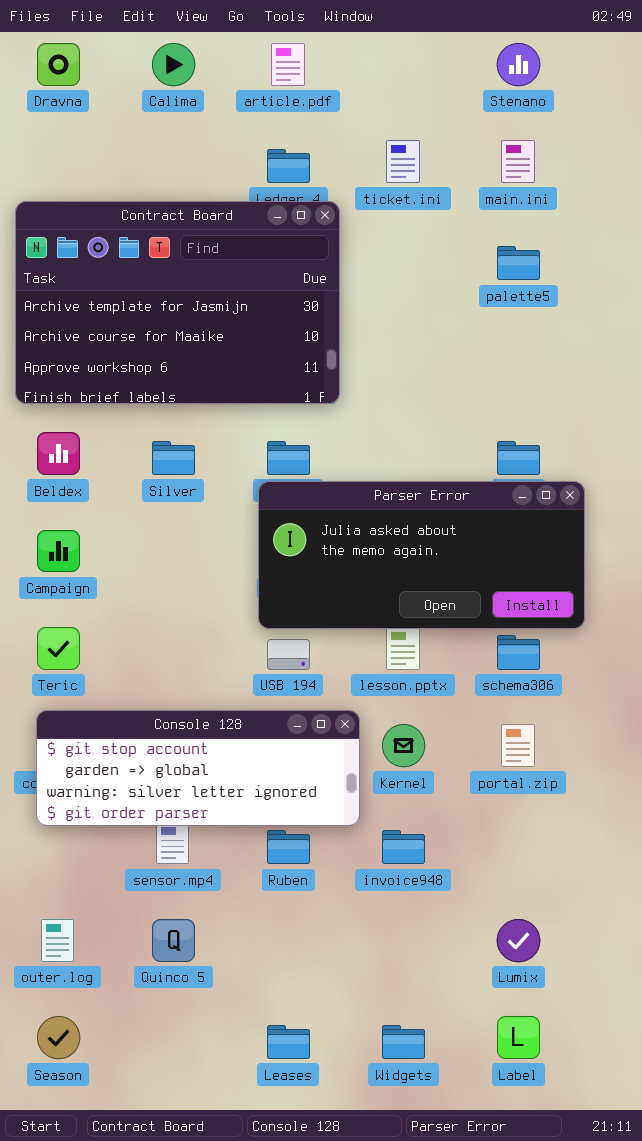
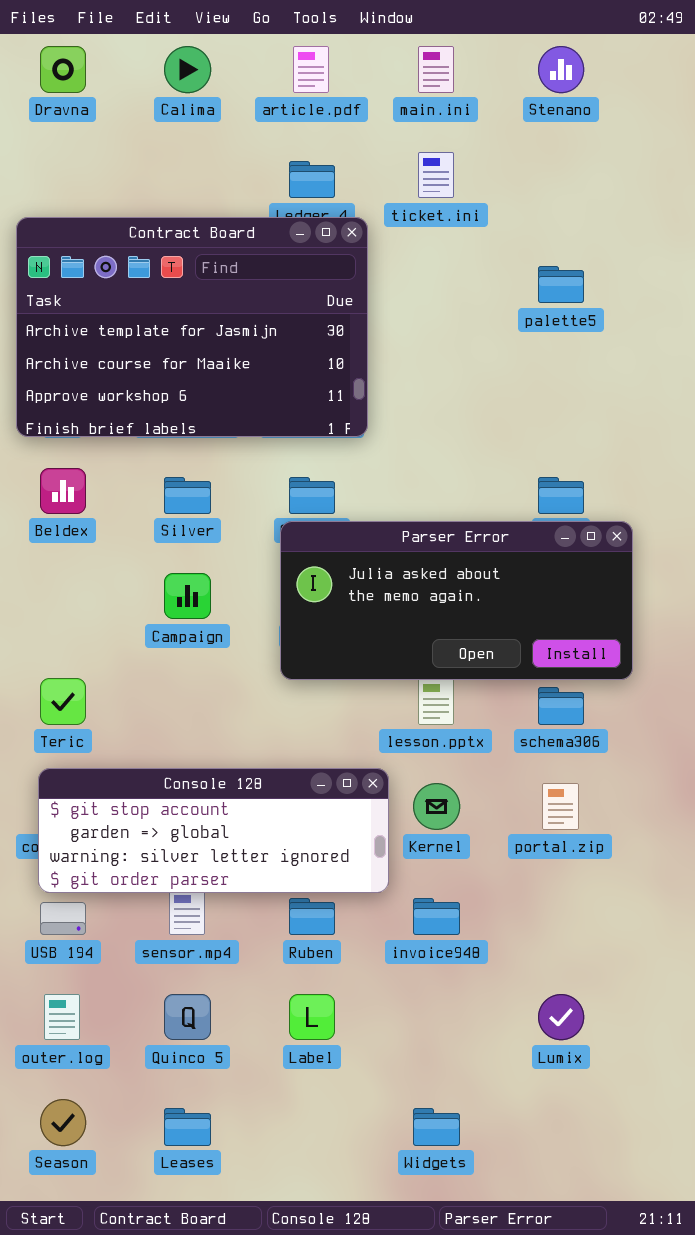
main.ini: [501,140,535,183] -> [418,46,454,93], moved
Campaign: [37,530,80,572] -> [164,573,211,619], moved
USB 194: [267,639,310,670] -> [40,902,86,935], moved
Label: [497,1016,540,1059] -> [289,994,335,1040], moved
Leases: [267,1025,310,1059] -> [164,1108,211,1146], moved

